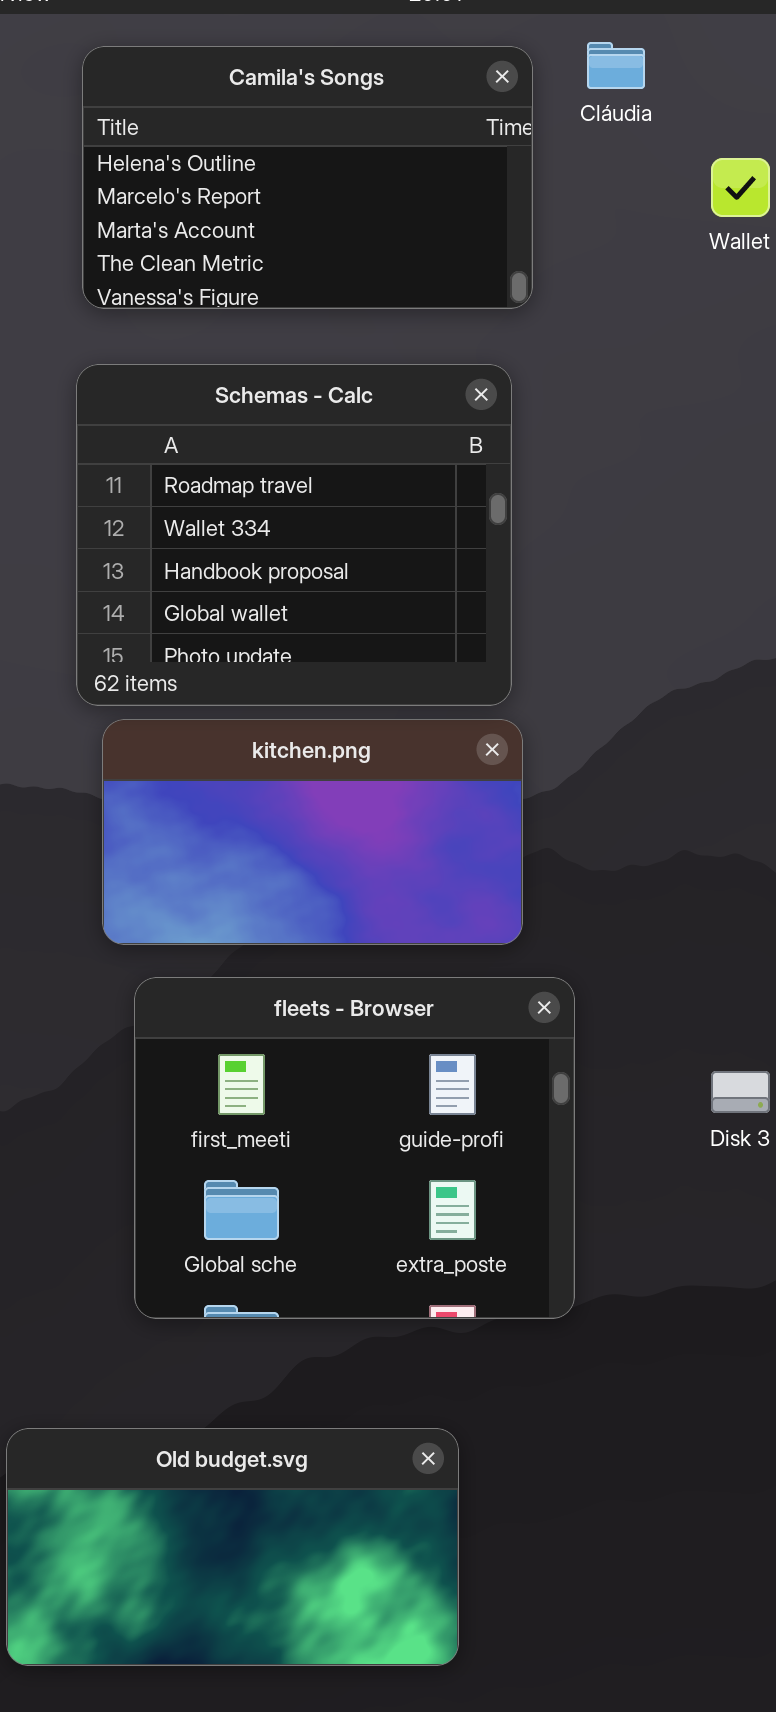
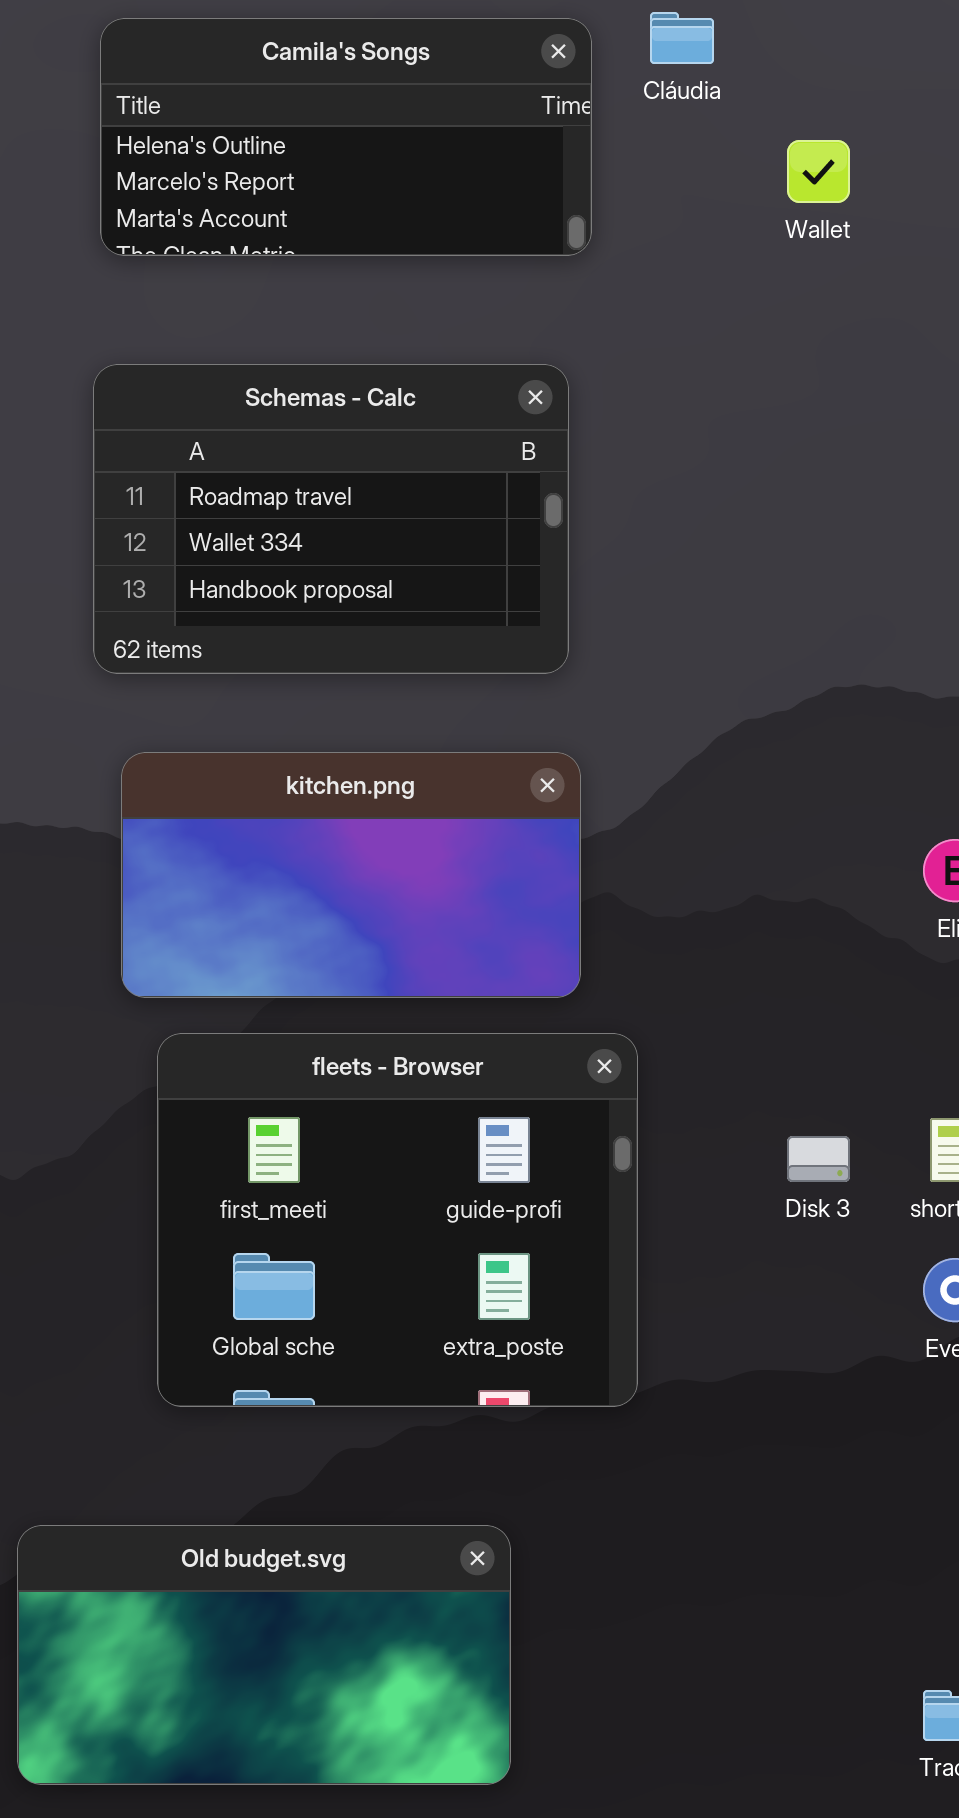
Camila's Songs: [82,46,533,309] -> [100,18,592,256], resized
Schemas - Calc: [76,364,512,706] -> [93,364,569,674], resized

